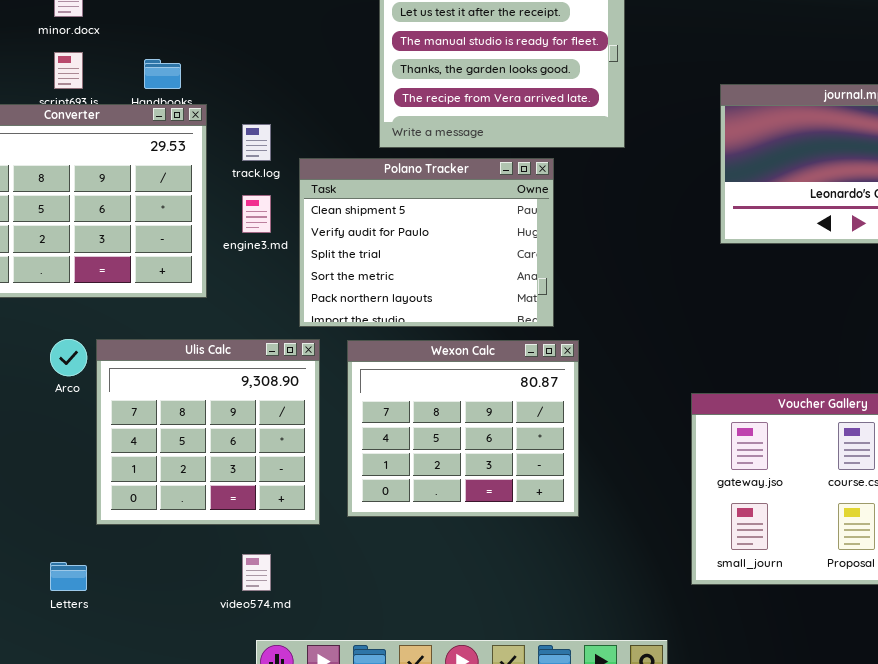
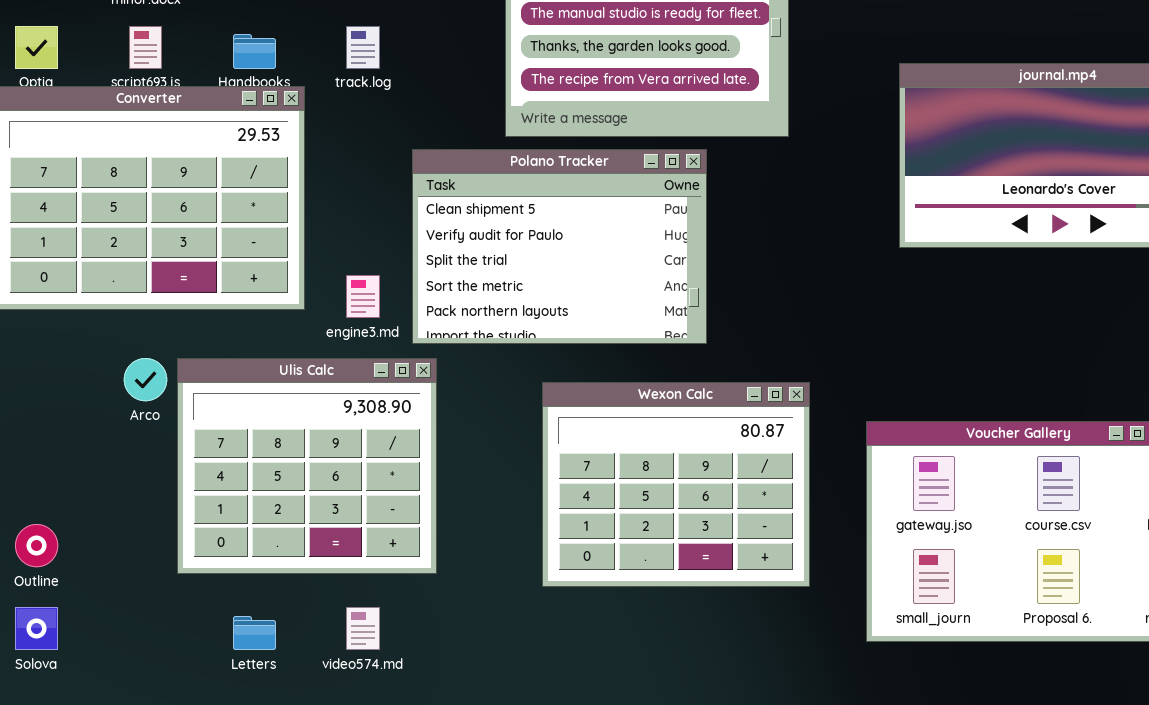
track.log: [242,124,271,161] -> [346,26,380,69], moved
engine3.md: [242,195,271,233] -> [346,275,380,318], moved
Wexon Calc: [347,340,579,517] -> [542,382,810,587], moved
Letters: [50,562,87,591] -> [233,616,276,650], moved

